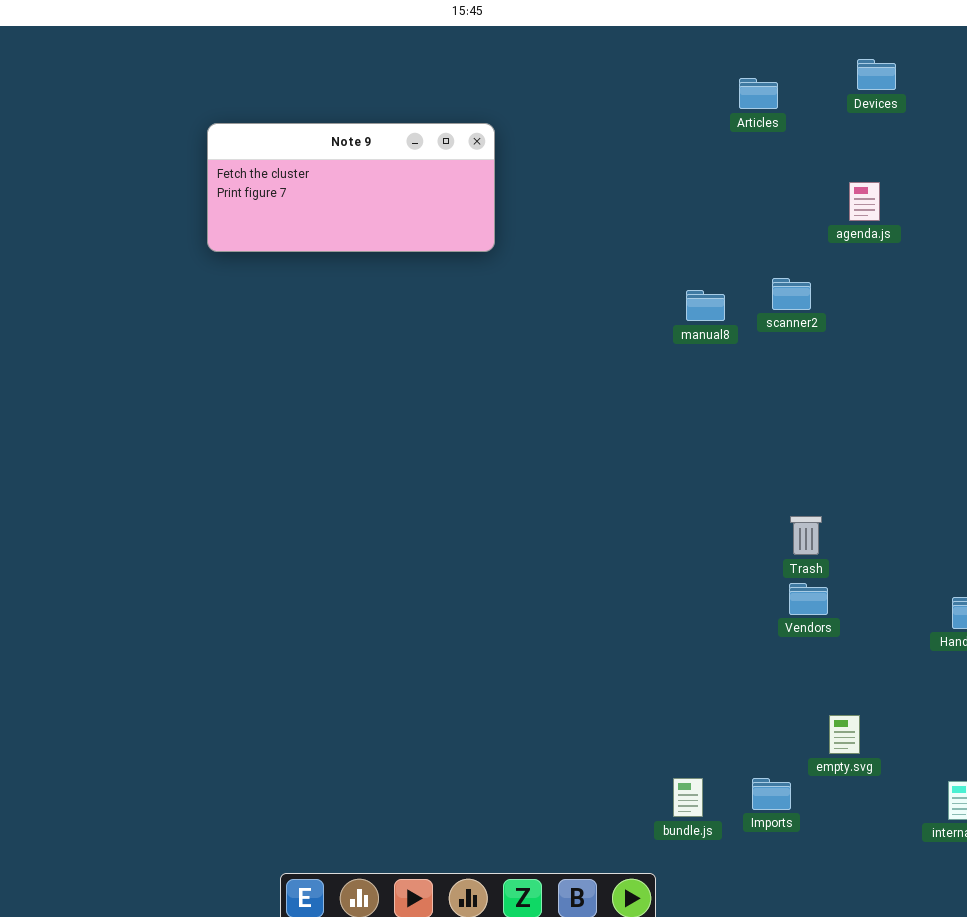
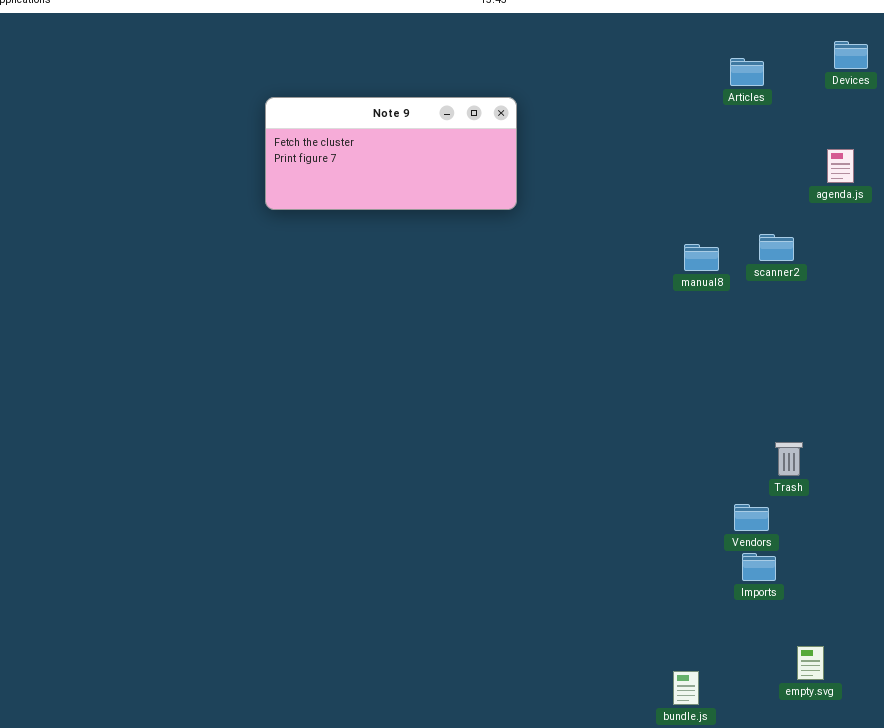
Vendors: [789,583,828,615] -> [734,504,769,531], moved
empty.svg: [829,715,860,754] -> [797,646,824,680], moved
Imports: [752,778,791,810] -> [742,553,776,581], moved

